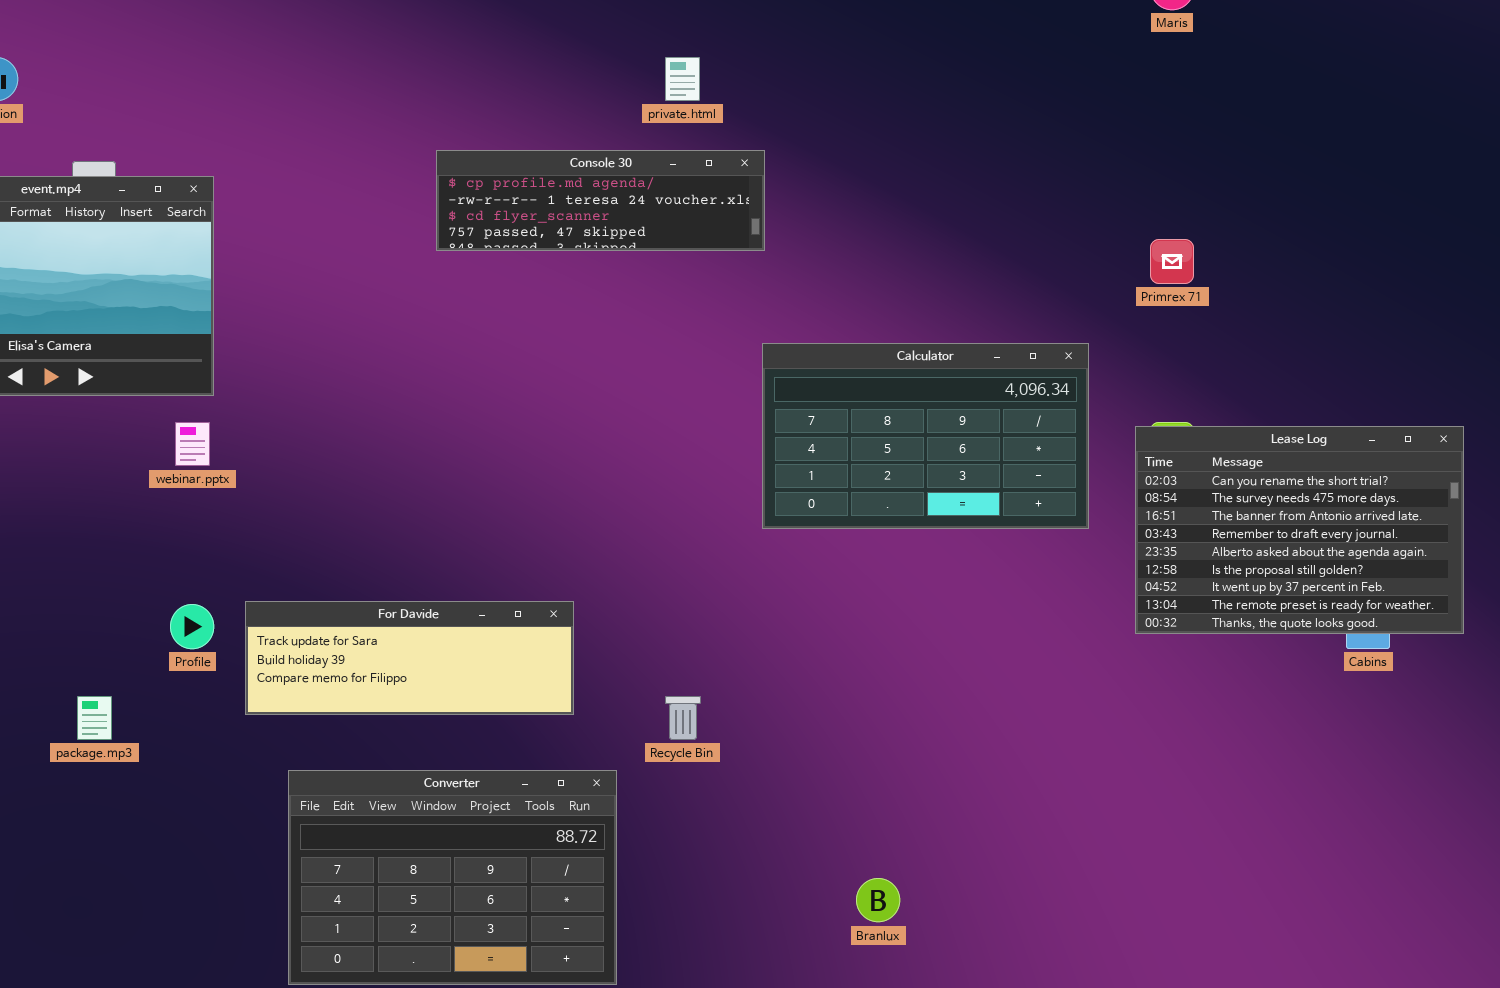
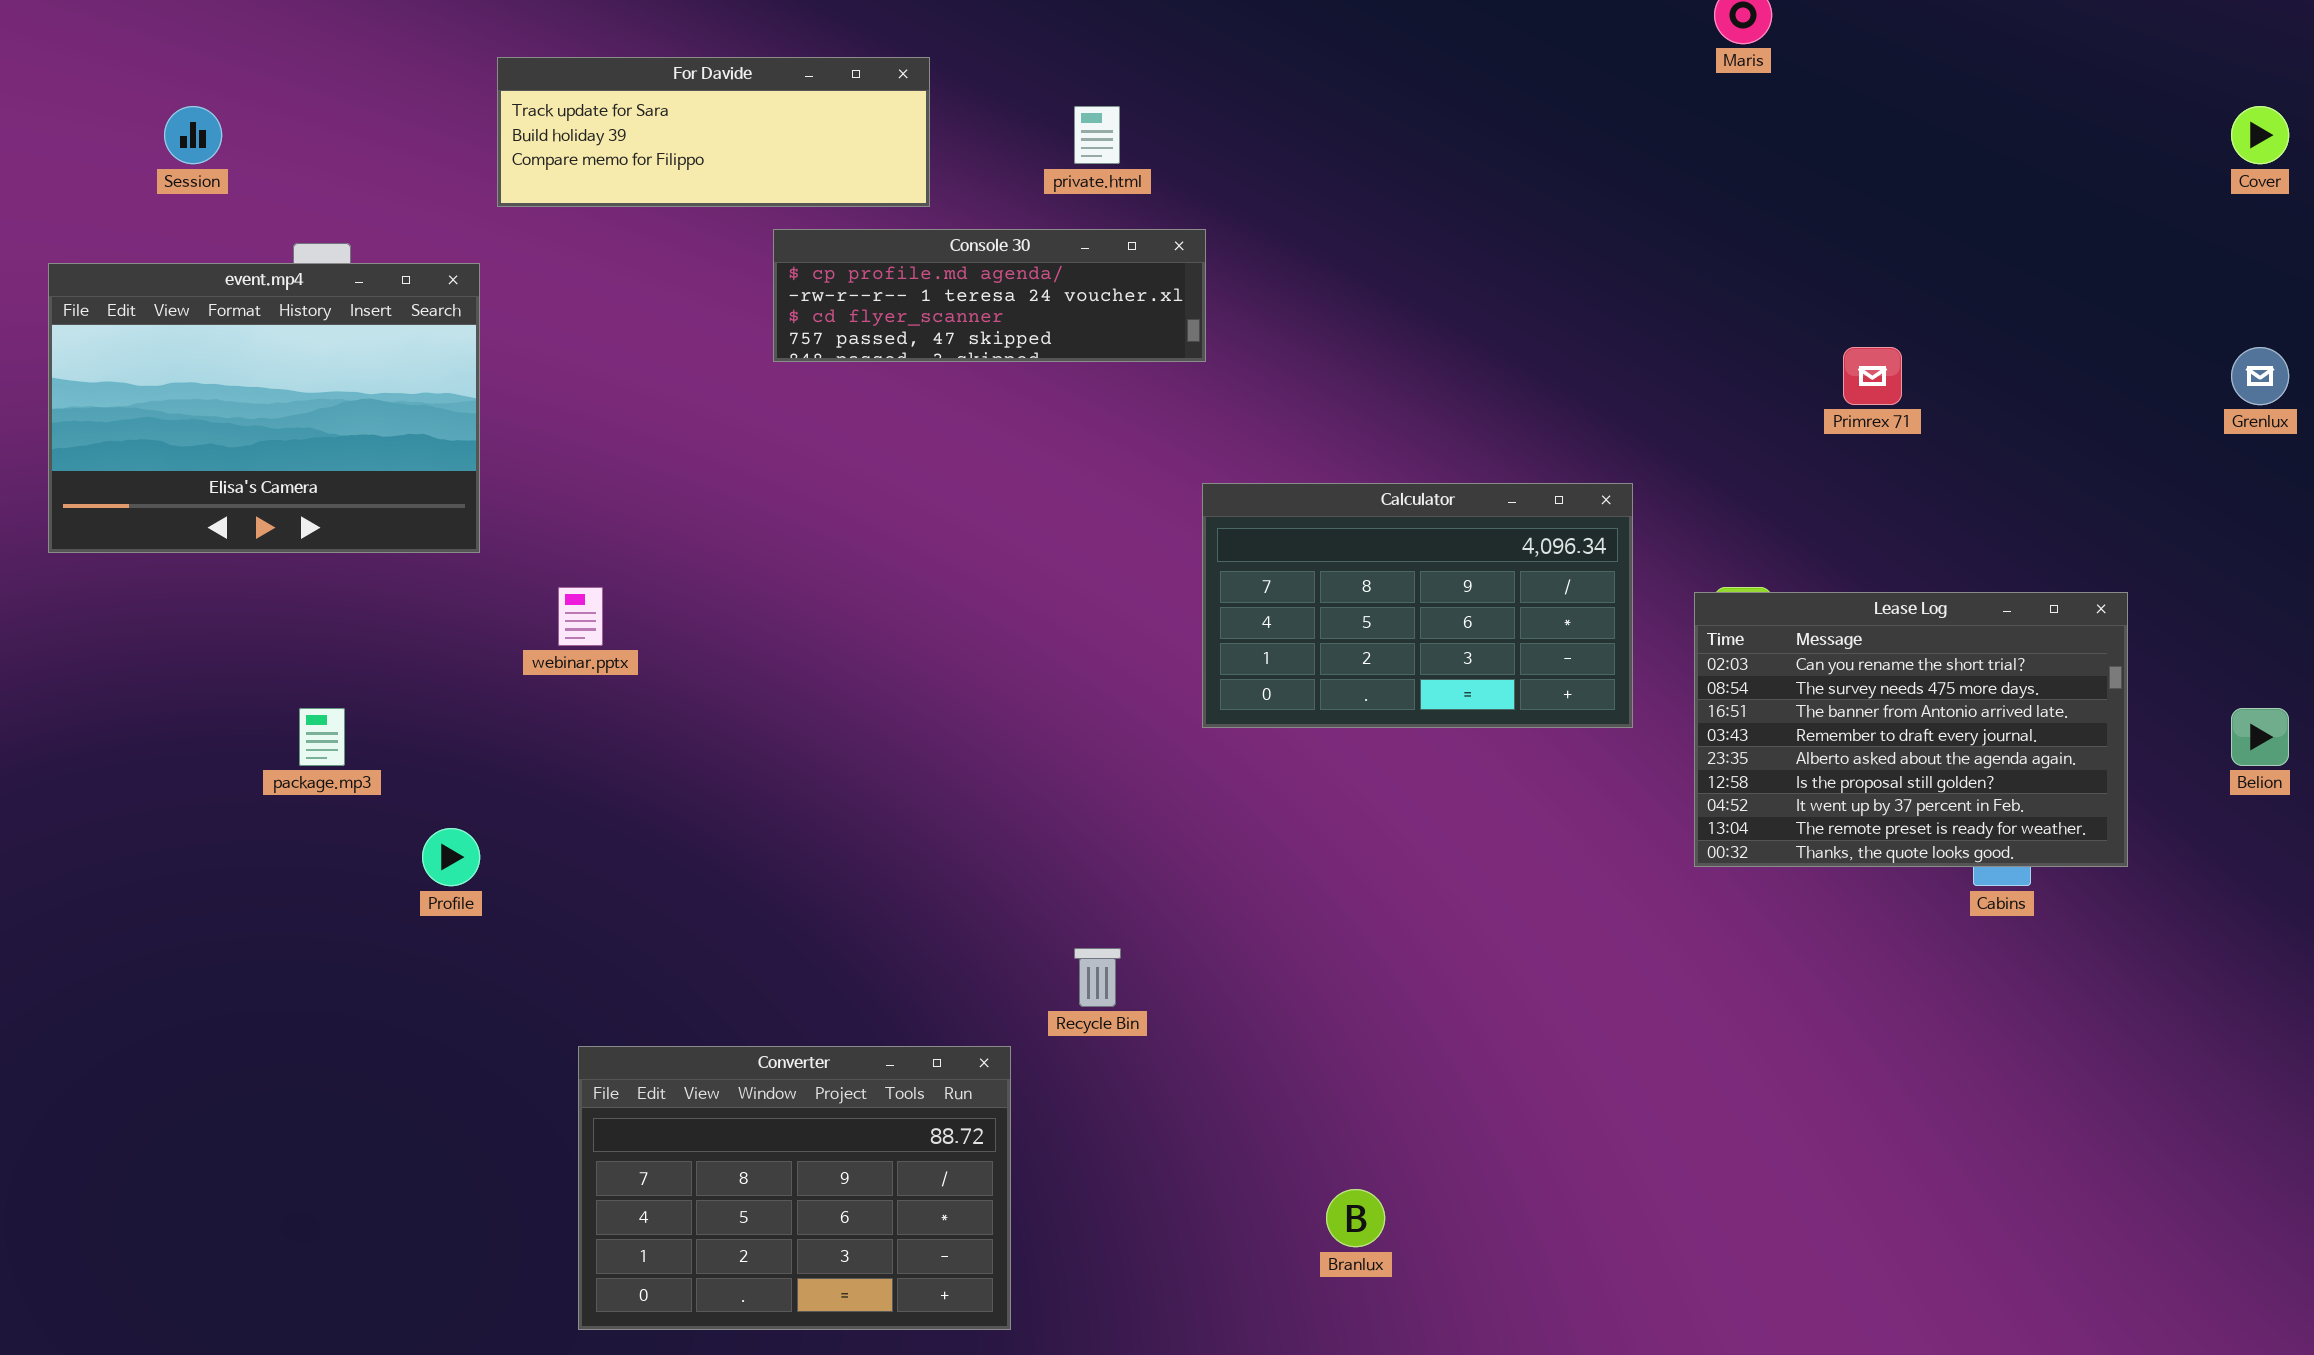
Primrex 71: [1150,239,1194,284] -> [1843,347,1902,405], moved
webinar.pptx: [175,422,210,466] -> [558,587,603,646], moved
For Davide: [245,601,574,715] -> [497,57,930,207], moved
package.mp3: [77,696,112,740] -> [299,708,345,766], moved

